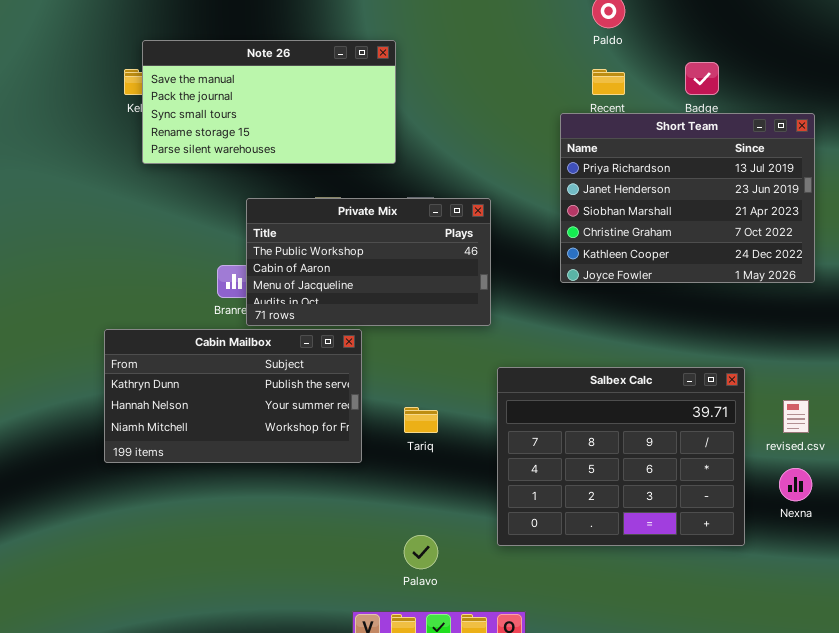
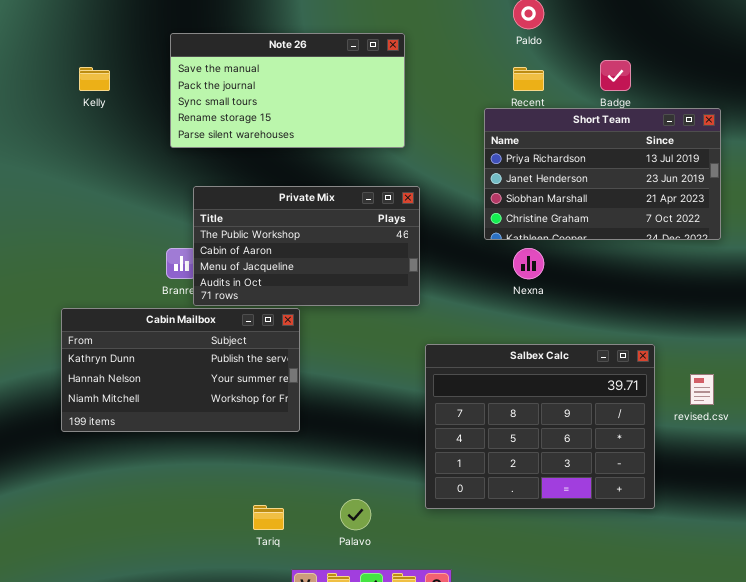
Note 26: [142,40,396,164] -> [170,33,405,148], moved
Short Team: [560,113,815,283] -> [484,108,721,240], resized
Tariq: [404,407,438,433] -> [253,505,284,530], moved
Nexna: [779,468,812,501] -> [513,248,544,279], moved

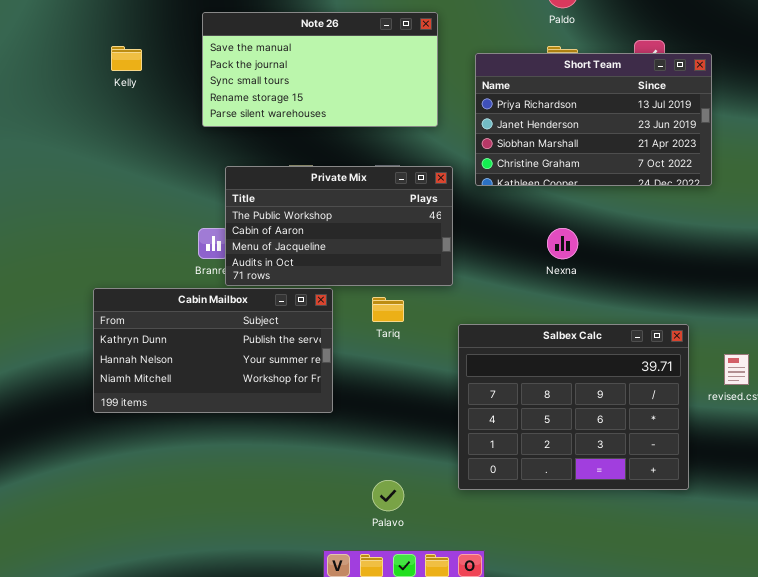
Short Team: [484,108,721,240] -> [475,53,712,186], moved
Tariq: [253,505,284,530] -> [372,297,404,322], moved

